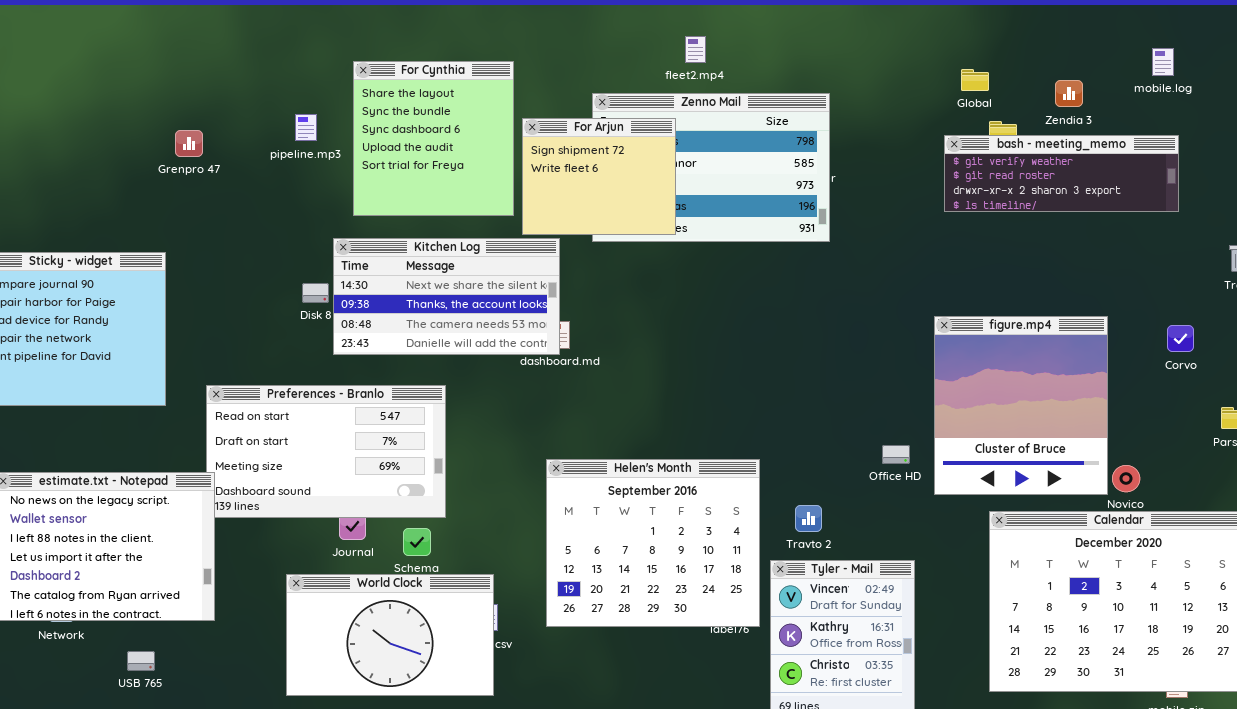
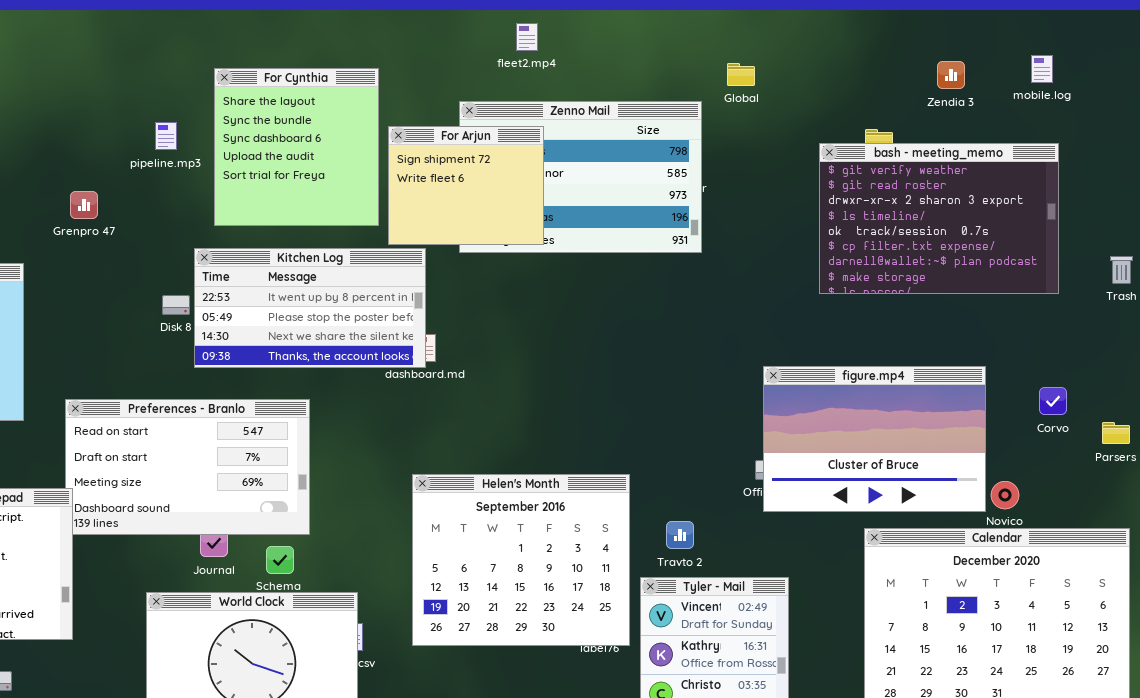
fleet2.mp4: [685,36,706,63] -> [516,23,538,51], moved
Global: [961,69,989,91] -> [727,63,755,86], moved
Zendia 3: [1055,80,1083,107] -> [937,61,965,89], moved
Grenpro 47: [175,130,203,157] -> [70,191,98,219], moved
bash - meeting_memo: [944,135,1179,212] -> [819,143,1059,294], resized
Kitchen Log: [333,238,560,355] -> [194,248,426,368], scrolled up 2 rows
figure.mp4: [934,316,1108,495] -> [763,366,986,512], resized
Corvo: [1167,325,1194,352] -> [1039,387,1067,415], moved

